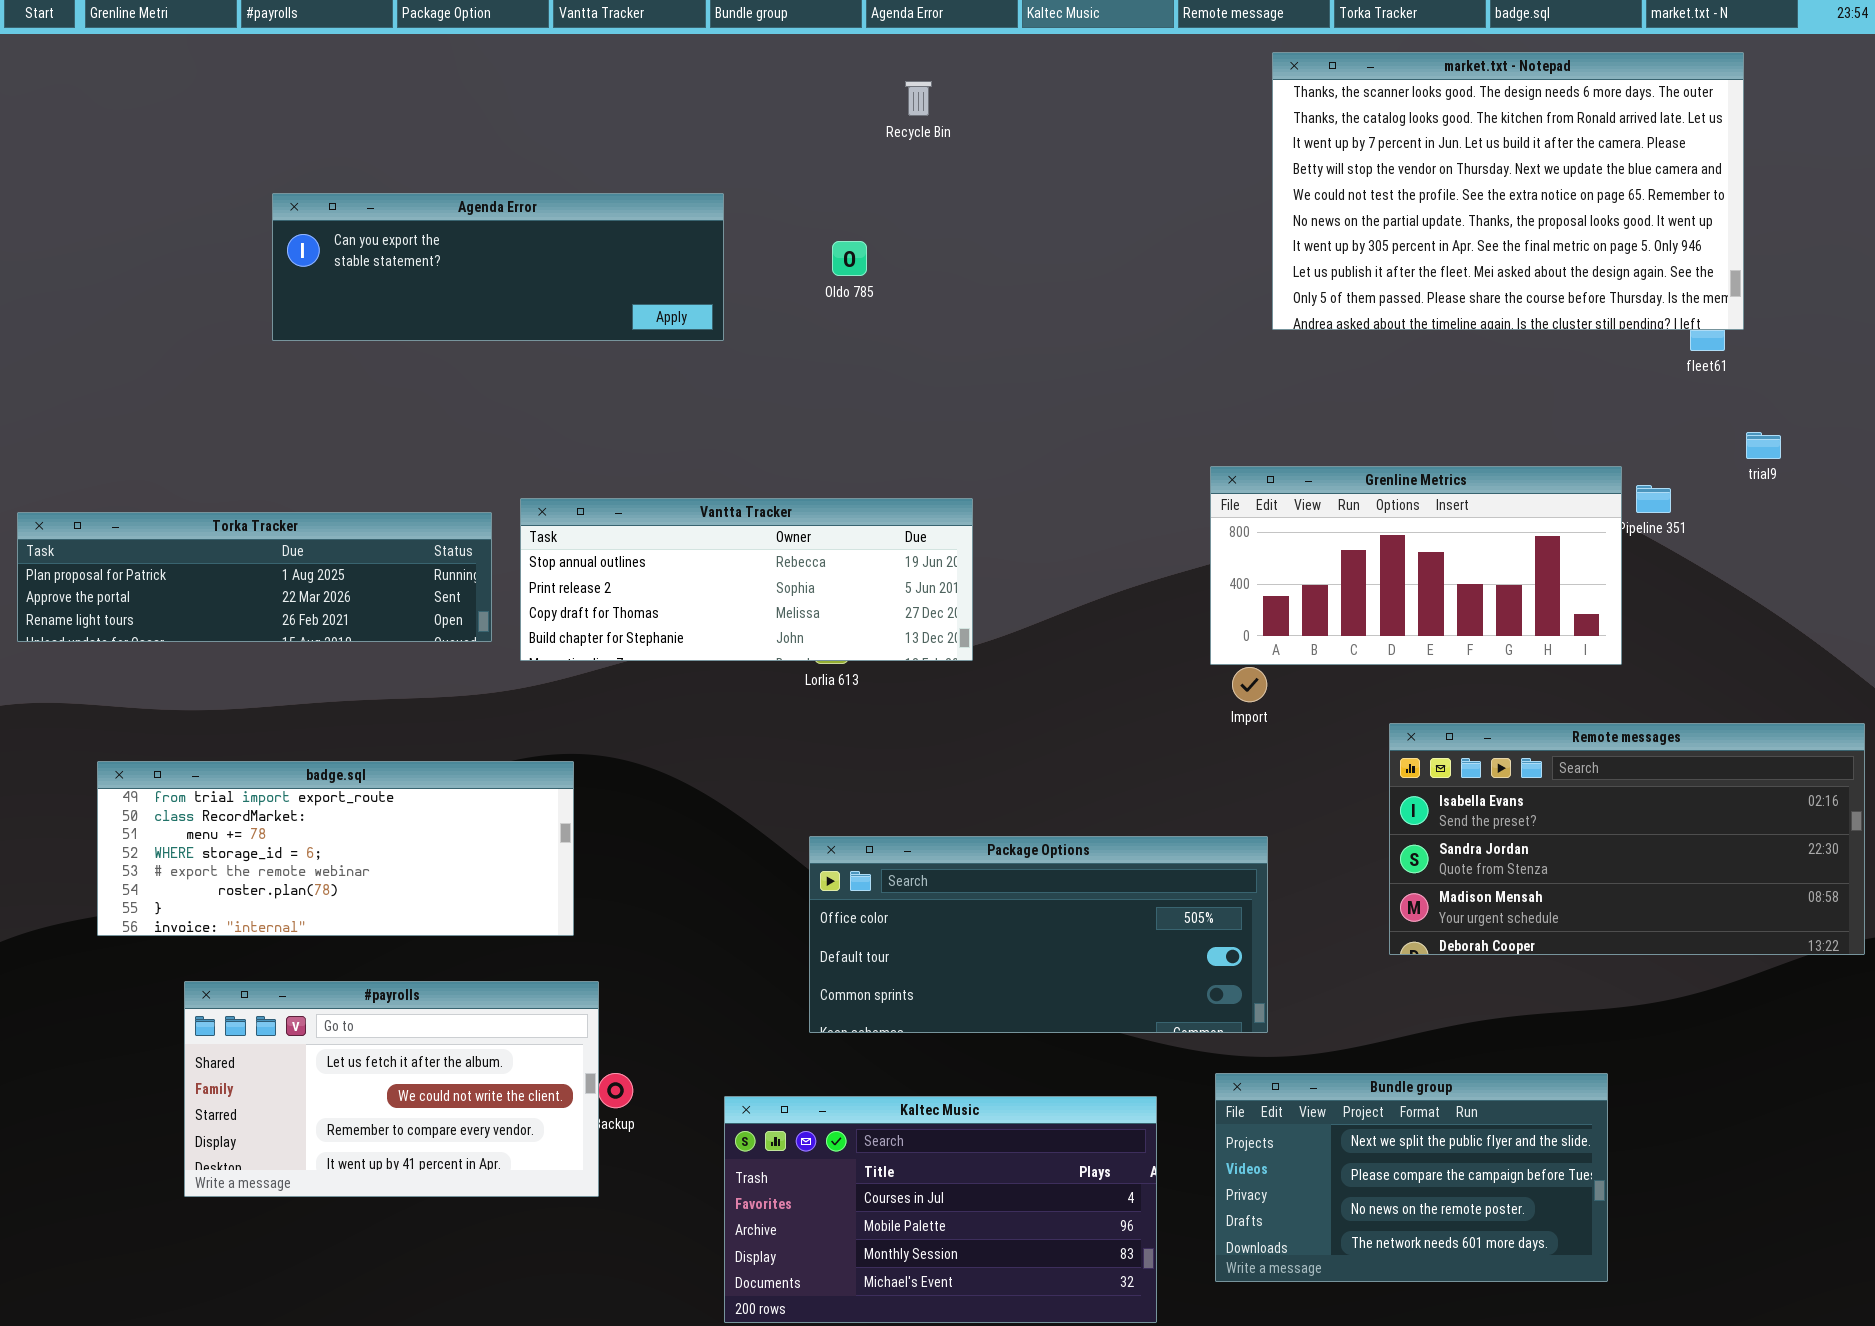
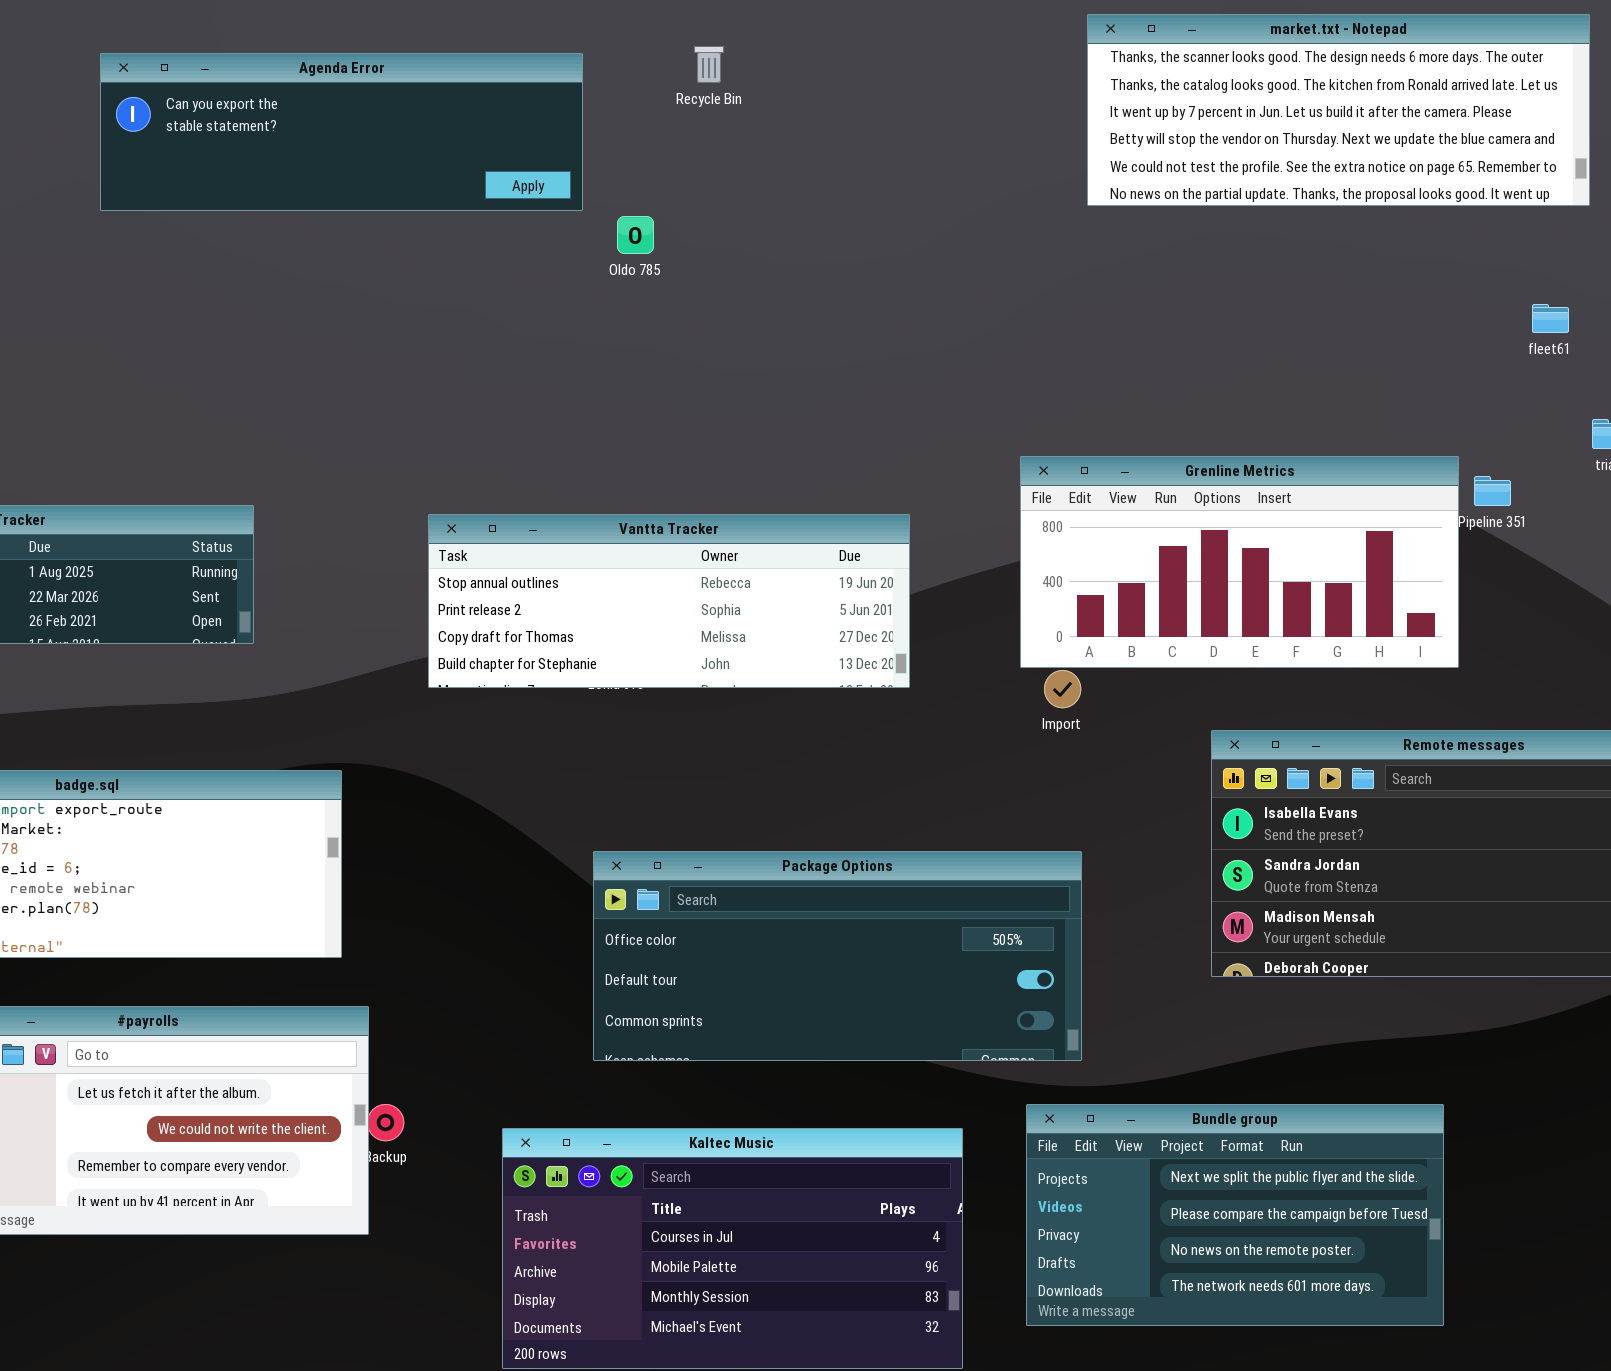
market.txt - Notepad: [1272,52,1744,330] -> [1087,14,1590,206], resized
Agenda Error: [272,193,724,341] -> [100,53,583,211], moved
Vantta Tracker: [520,498,973,661] -> [428,514,910,688], moved

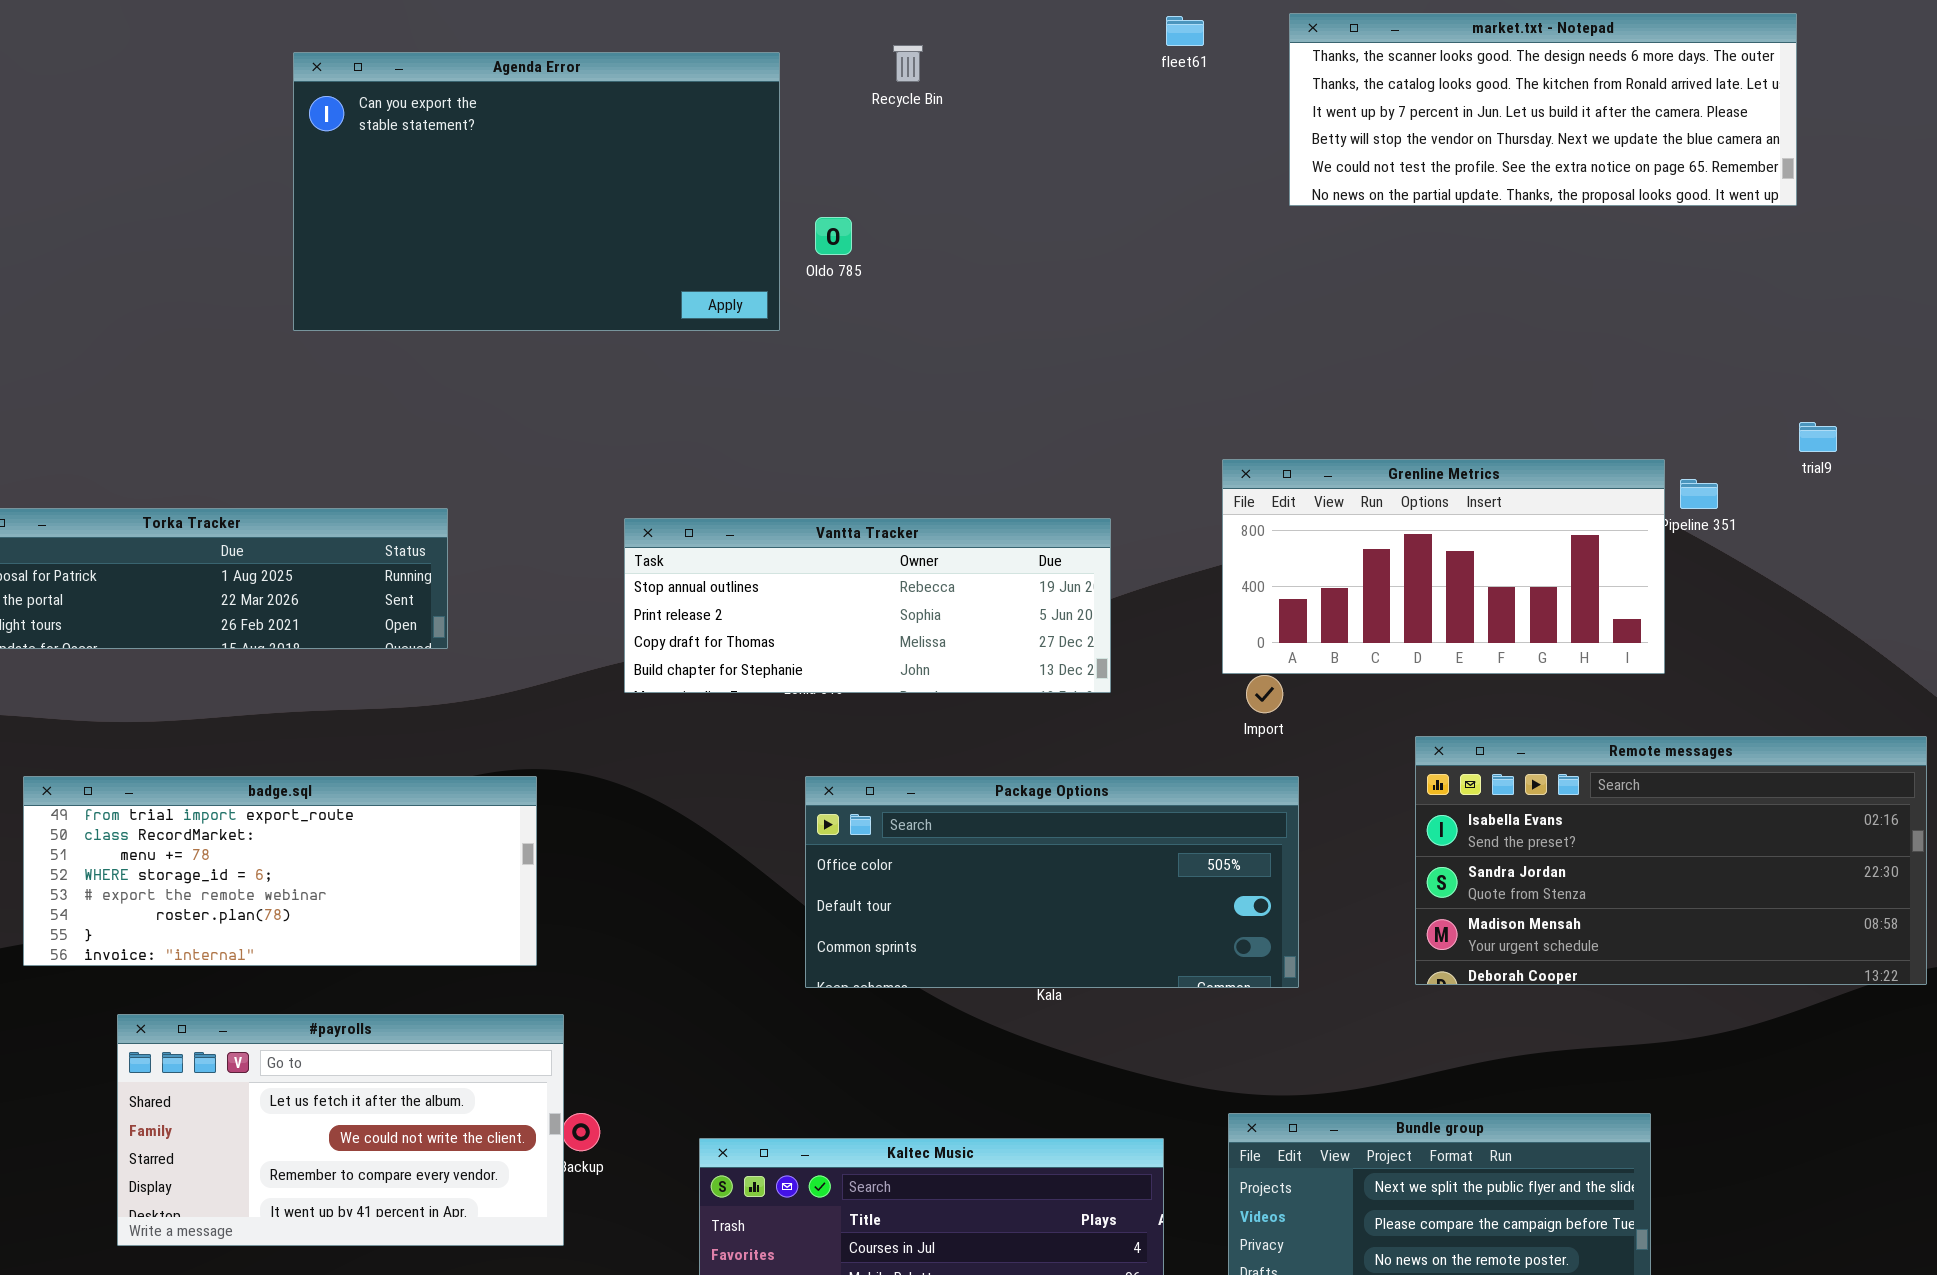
Agenda Error: [100,53,583,211] -> [293,52,780,331], resized
fleet61: [1532,304,1569,333] -> [1166,16,1204,46], moved
Package Options: [593,851,1082,1061] -> [805,776,1299,988], moved

